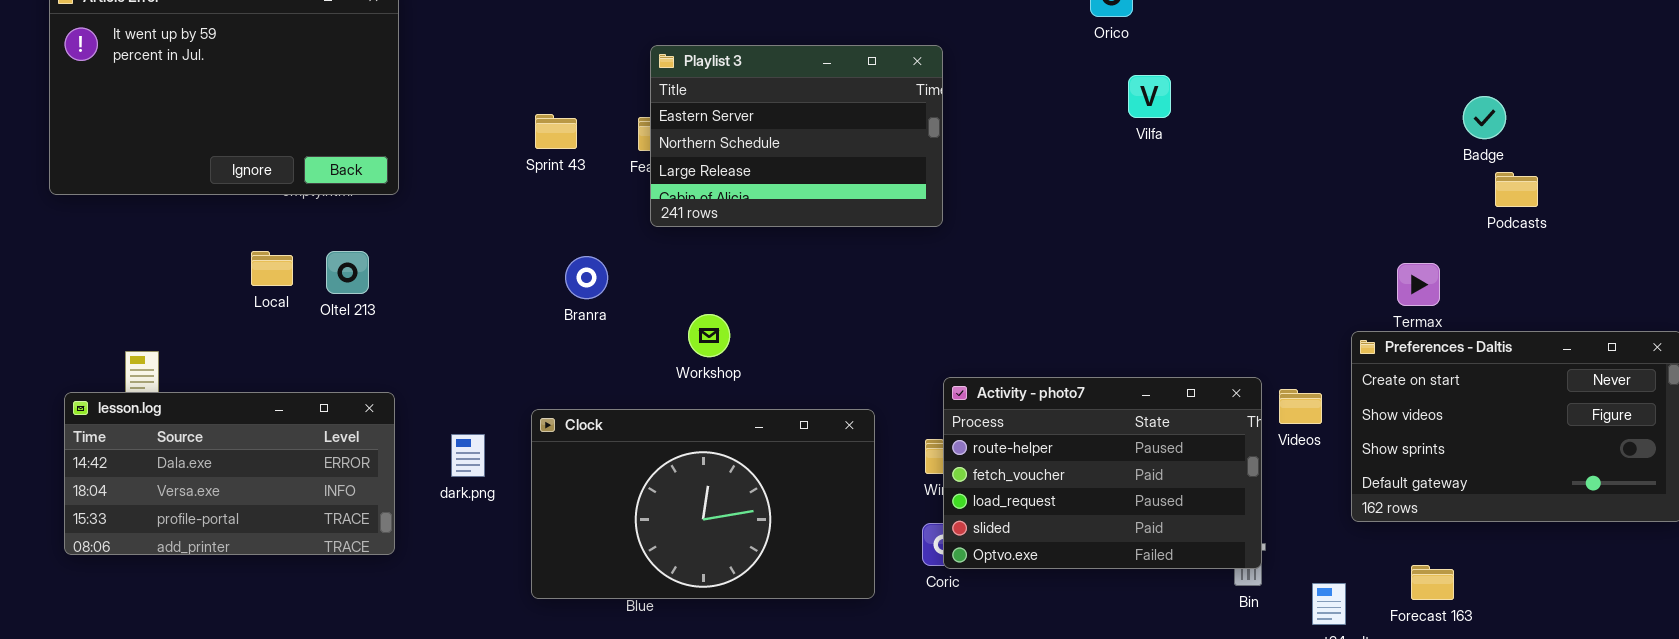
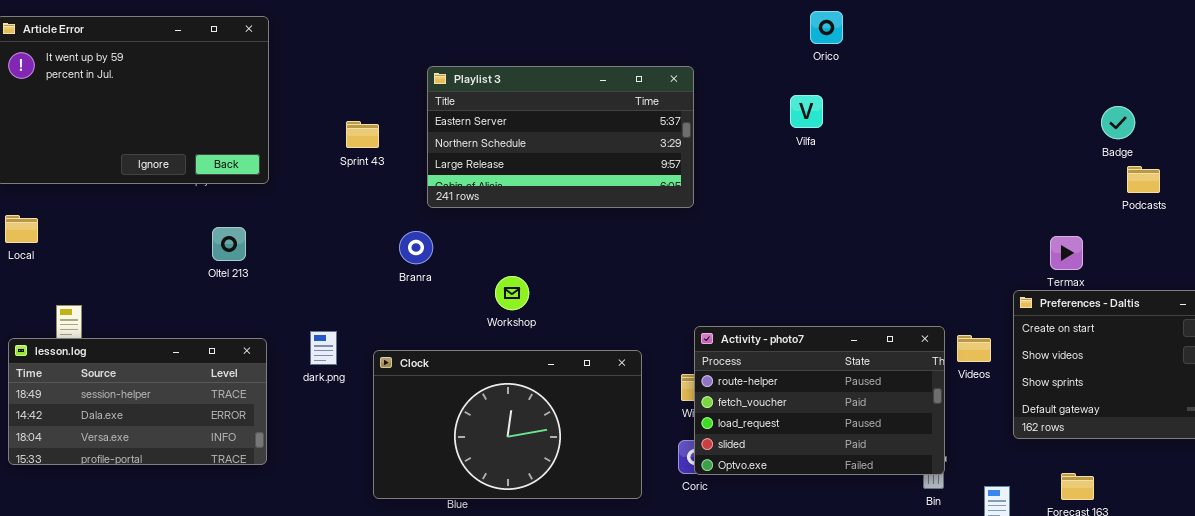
Playlist 3: [650,45,943,227] -> [427,66,694,208], resized
Vilfa: [1128,75,1171,118] -> [790,95,823,128], moved
Sprint 43: [535,114,577,149] -> [346,121,379,148], moved
Local: [251,251,293,286] -> [5,215,38,243], moved
lesson.log: [64,392,395,555] -> [8,338,267,465], scrolled up 1 row
dark.png: [451,434,485,477] -> [310,331,337,365], moved

